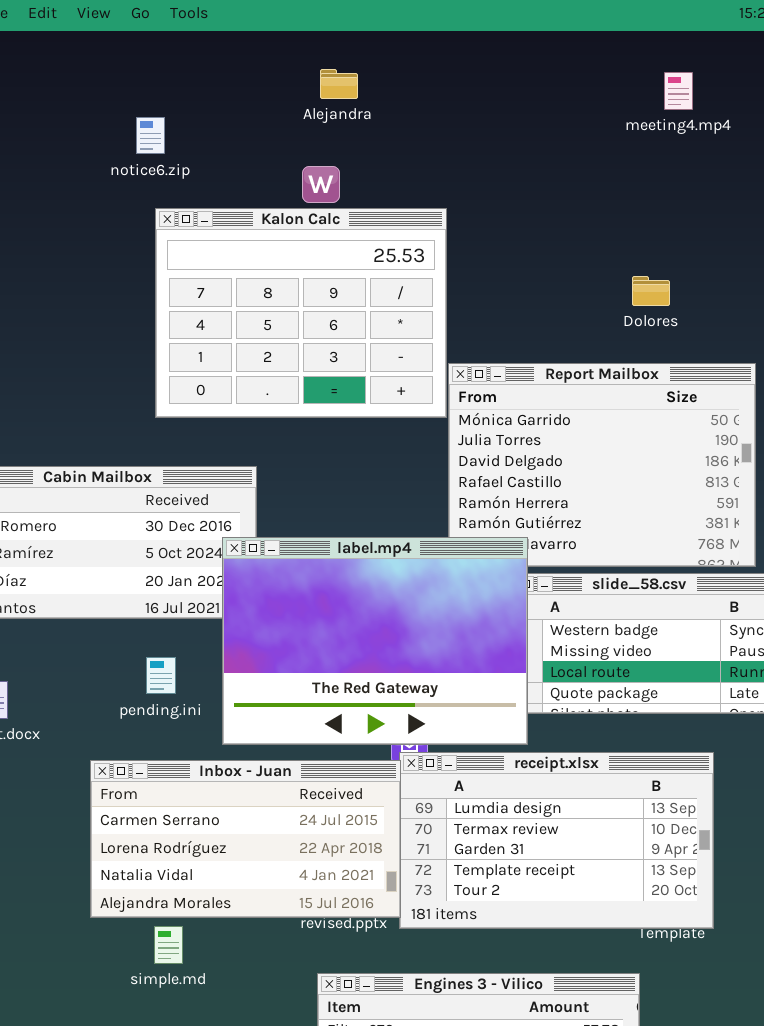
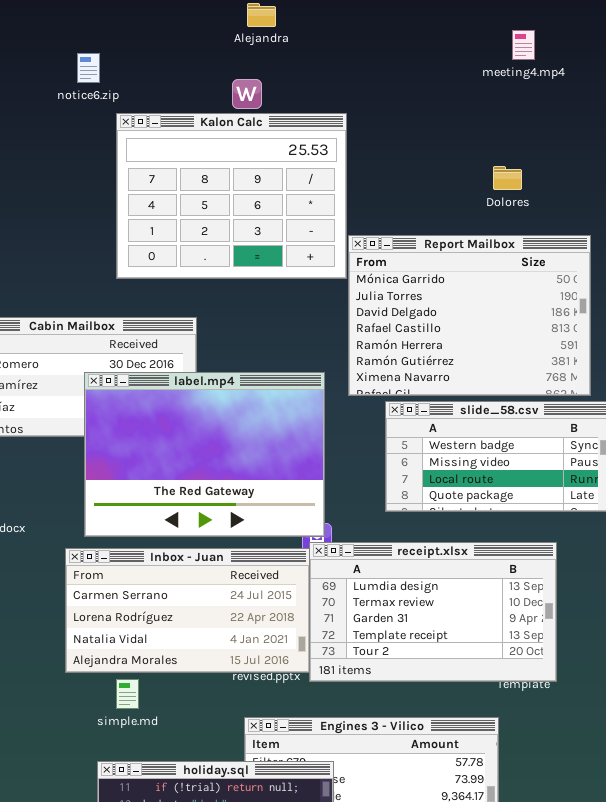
meeting4.mp4: [664,72,693,110] -> [512,30,535,60], moved
notice6.zip: [136,117,165,154] -> [77,53,100,83], moved
label.mp4: [222,537,528,745] -> [84,372,325,537], moved

